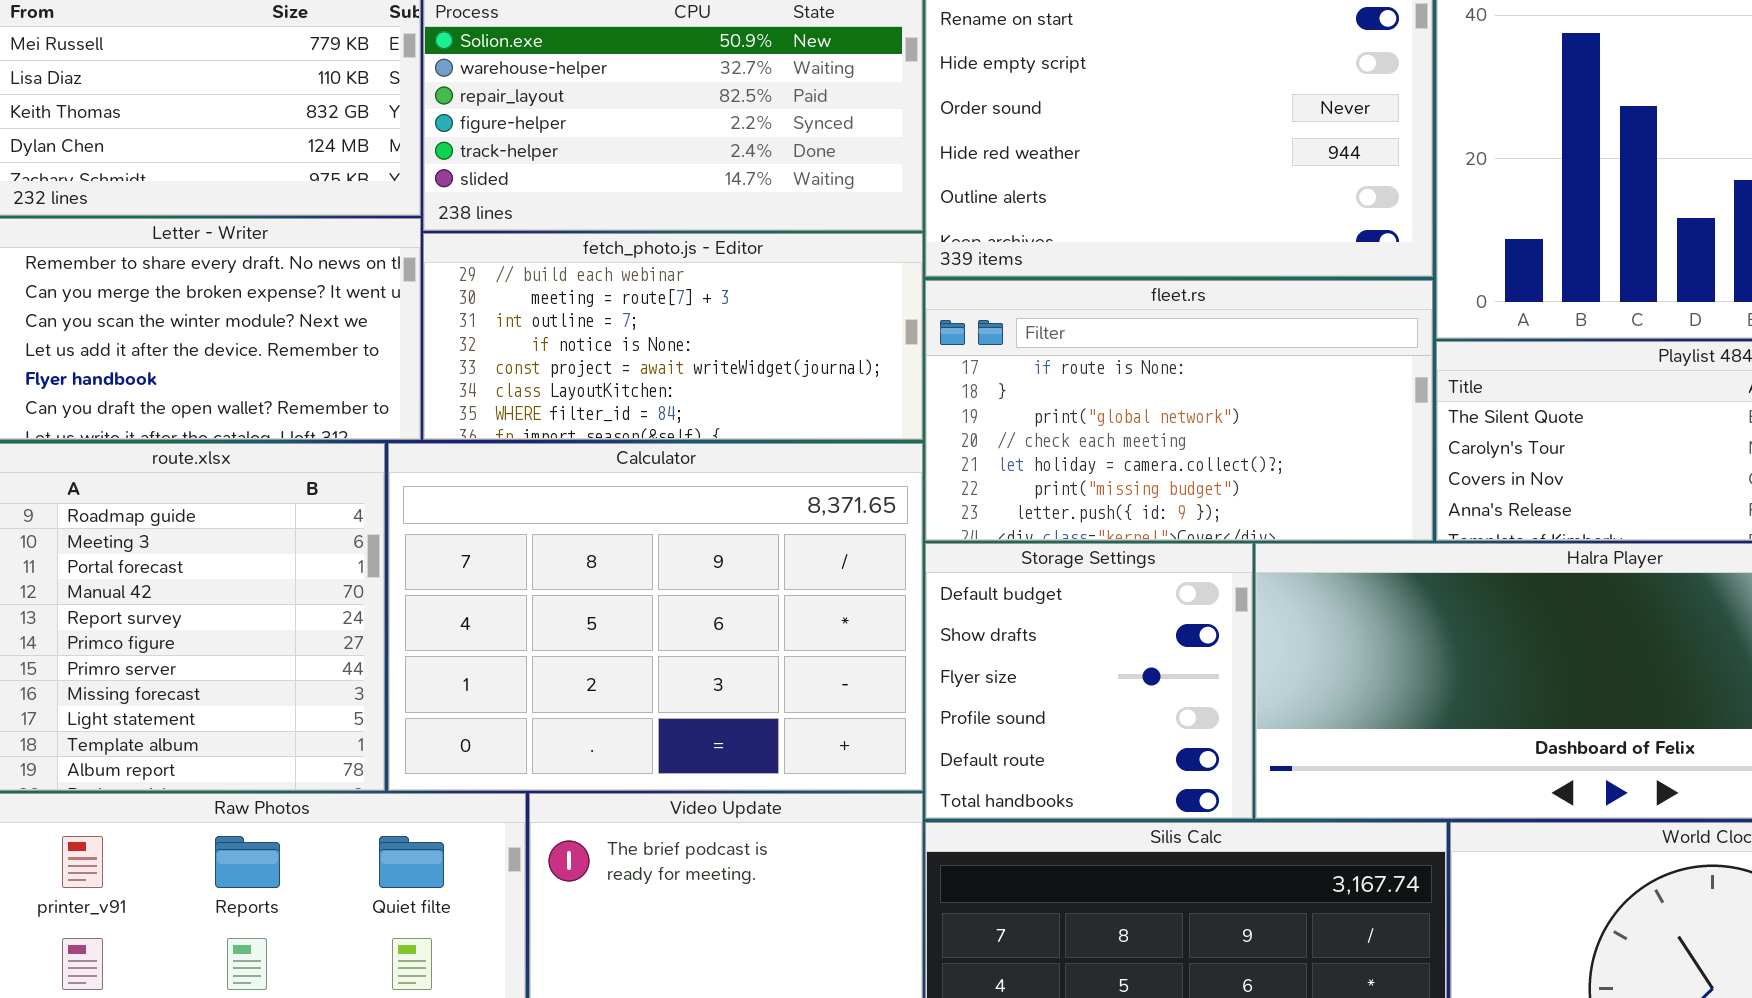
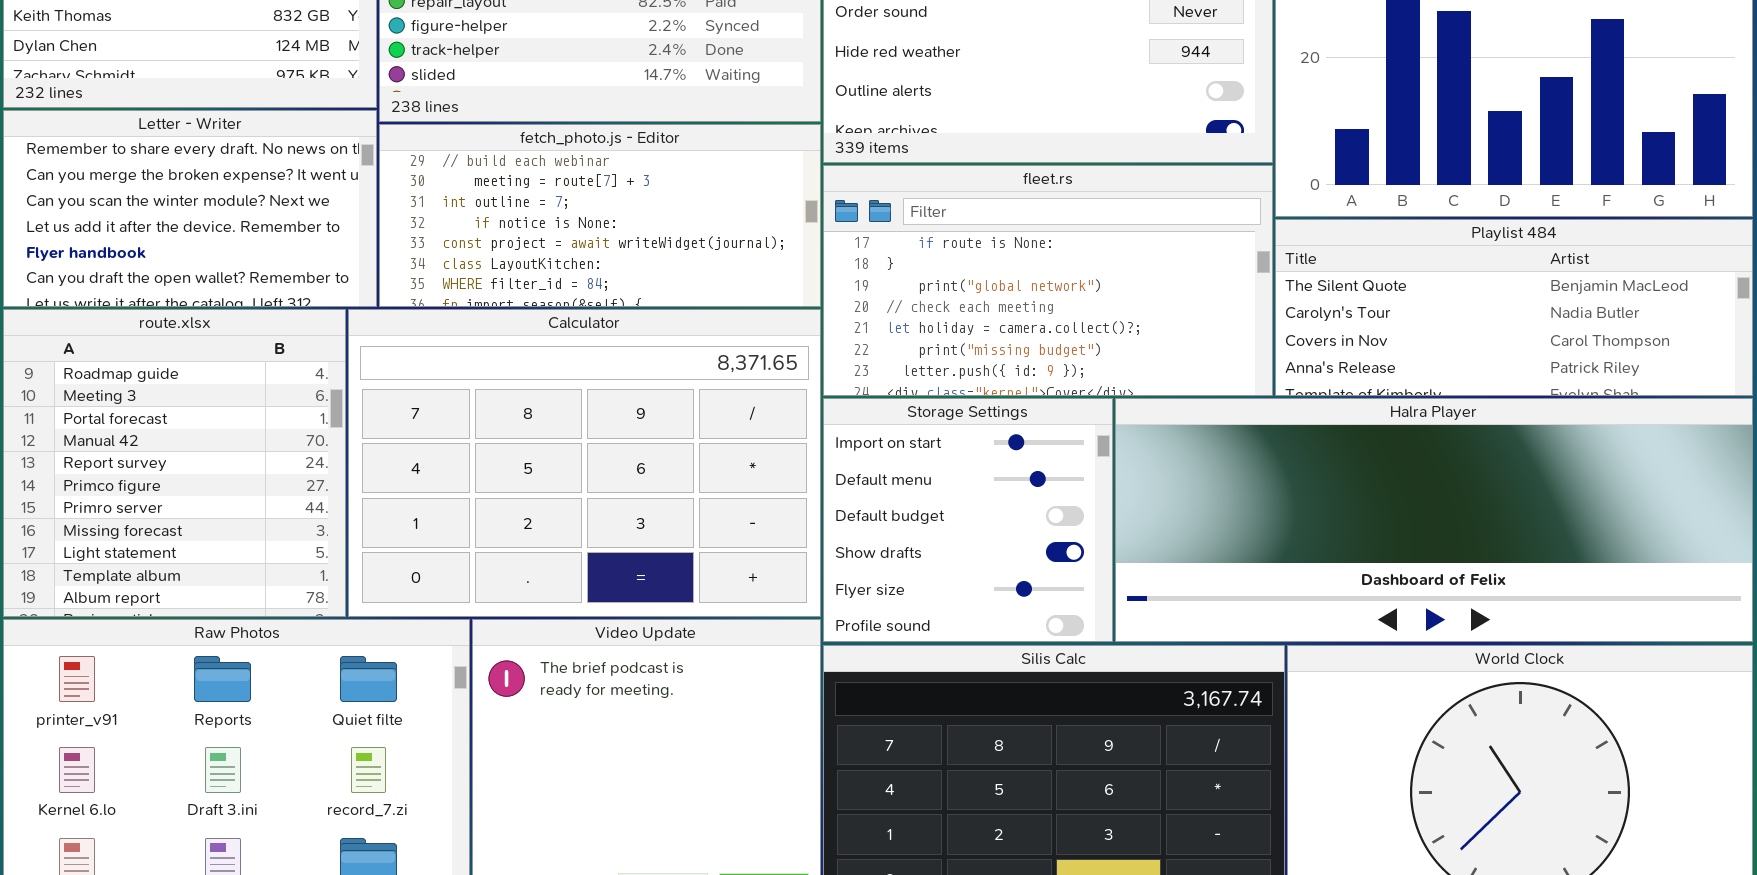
Storage Settings: [925,543,1253,819] -> [823,398,1113,642], scrolled up 2 rows

